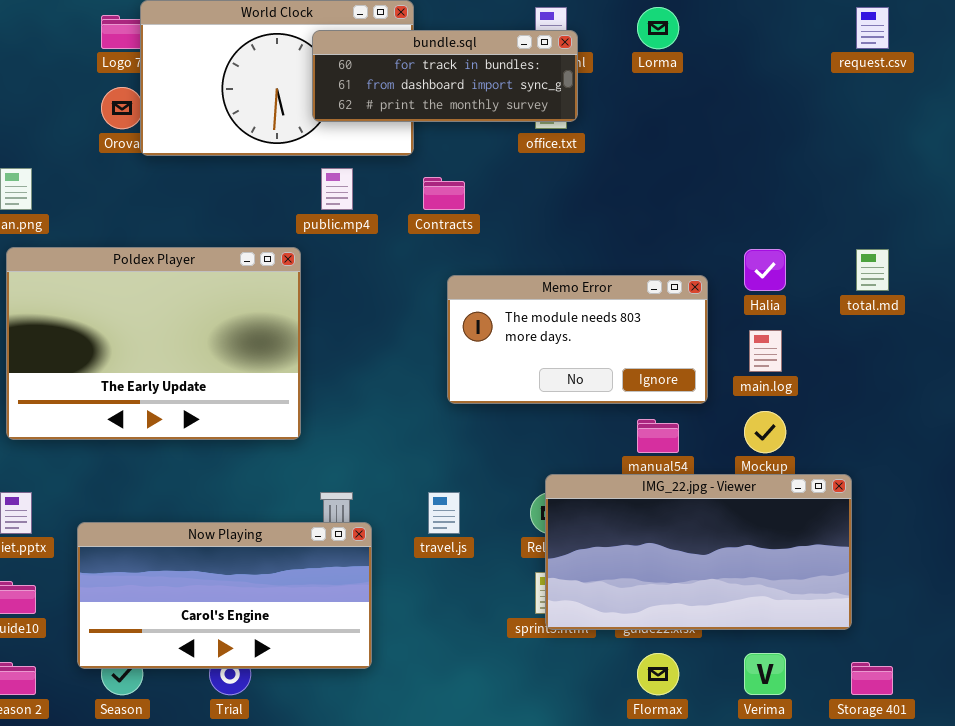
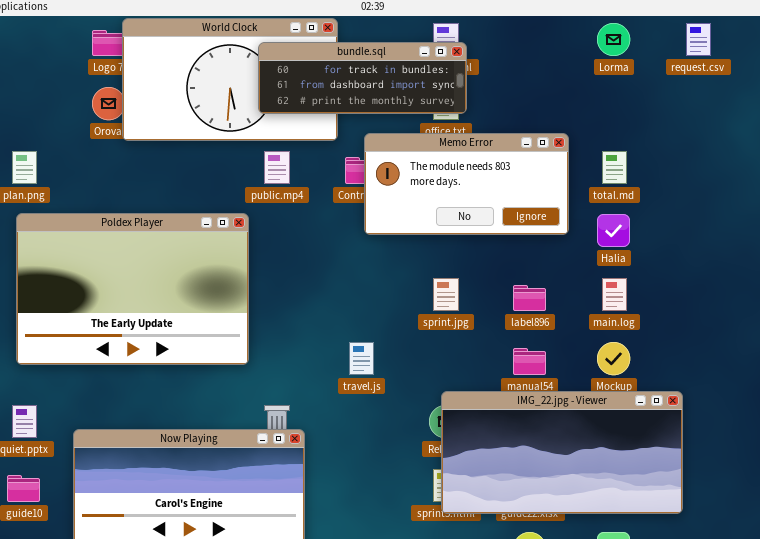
Lorma: [637,7,679,49] -> [597,23,630,56], moved
total.md: [856,249,889,291] -> [602,151,627,184], moved
Memo Error: [447,275,708,404] -> [364,133,569,235], moved
travel.js: [428,492,460,534] -> [349,342,374,375], moved

